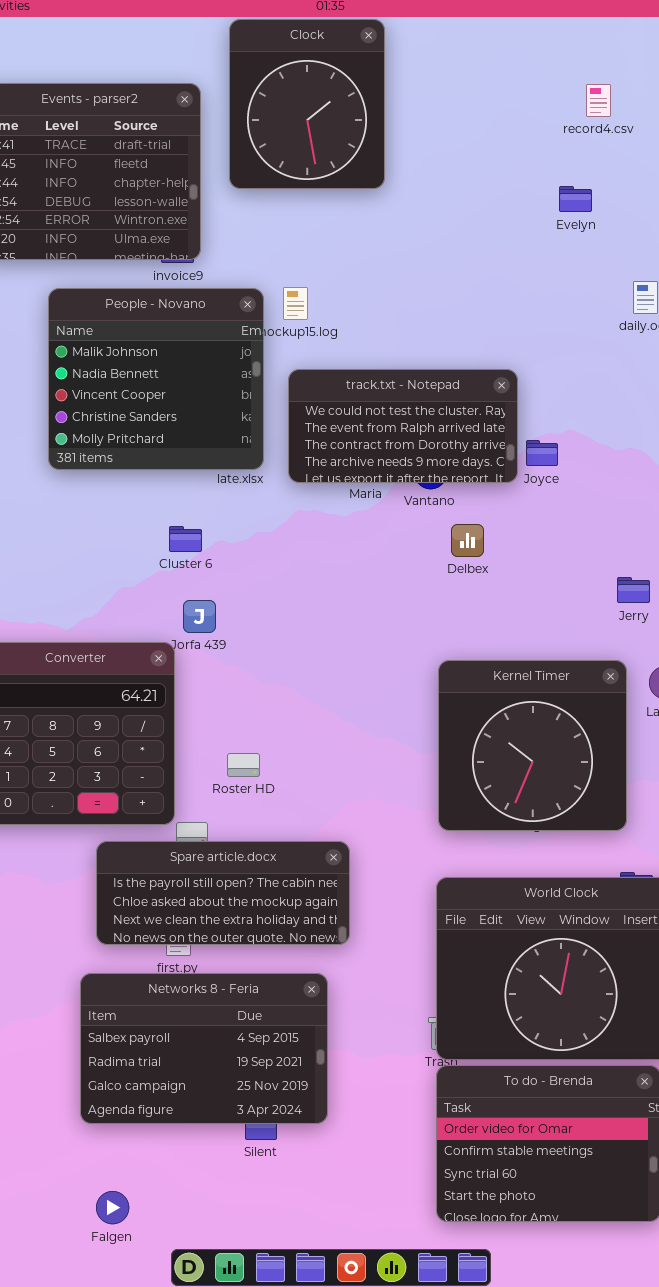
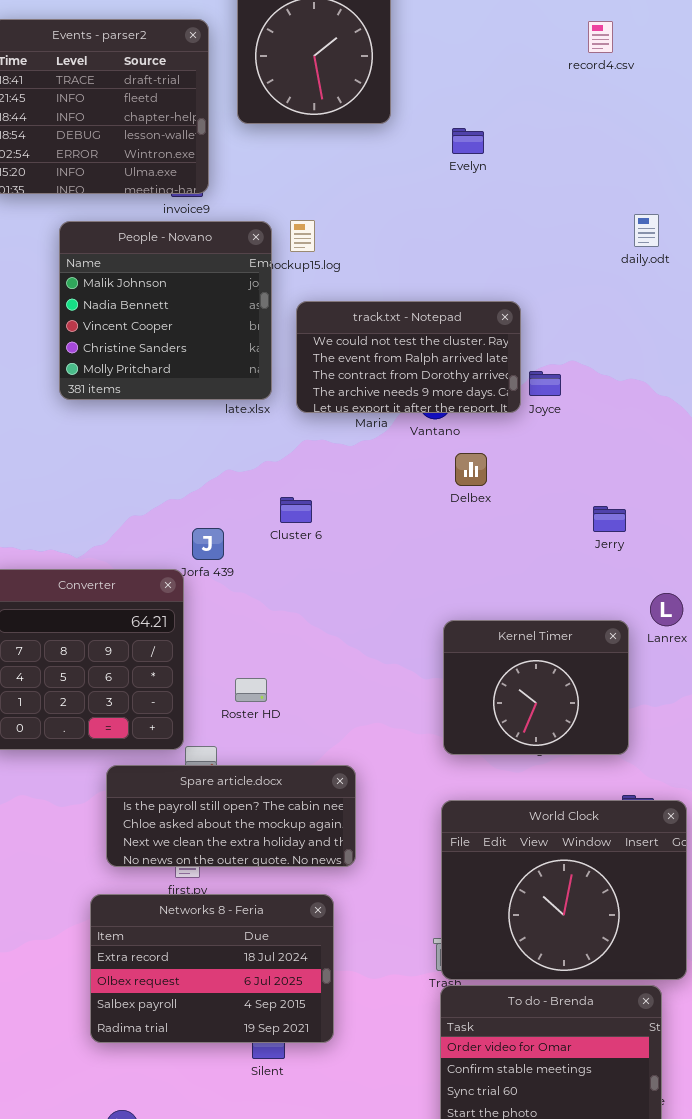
Evelyn: [559,186,592,212] -> [452,128,484,154], moved
Cluster 6: [169,526,202,552] -> [280,497,312,523], moved
Jerry: [617,577,650,603] -> [593,506,626,532], moved
Kernel Timer: [438,660,627,831] -> [443,620,629,755], resized
Networks 8 - Feria: [80,973,328,1124] -> [90,894,334,1043], scrolled up 2 rows

